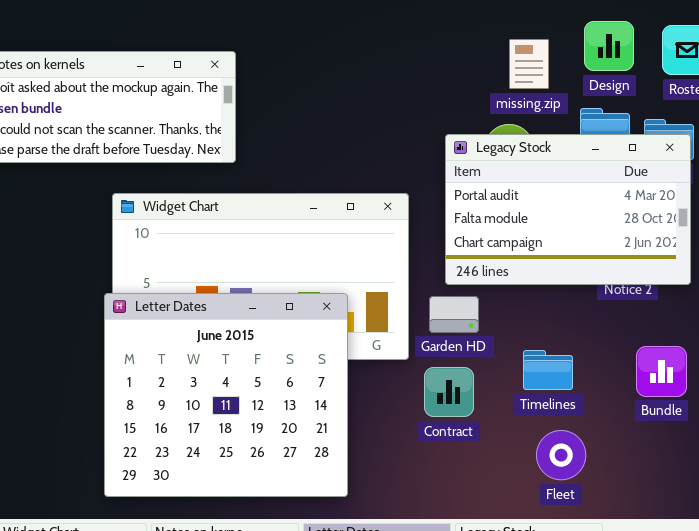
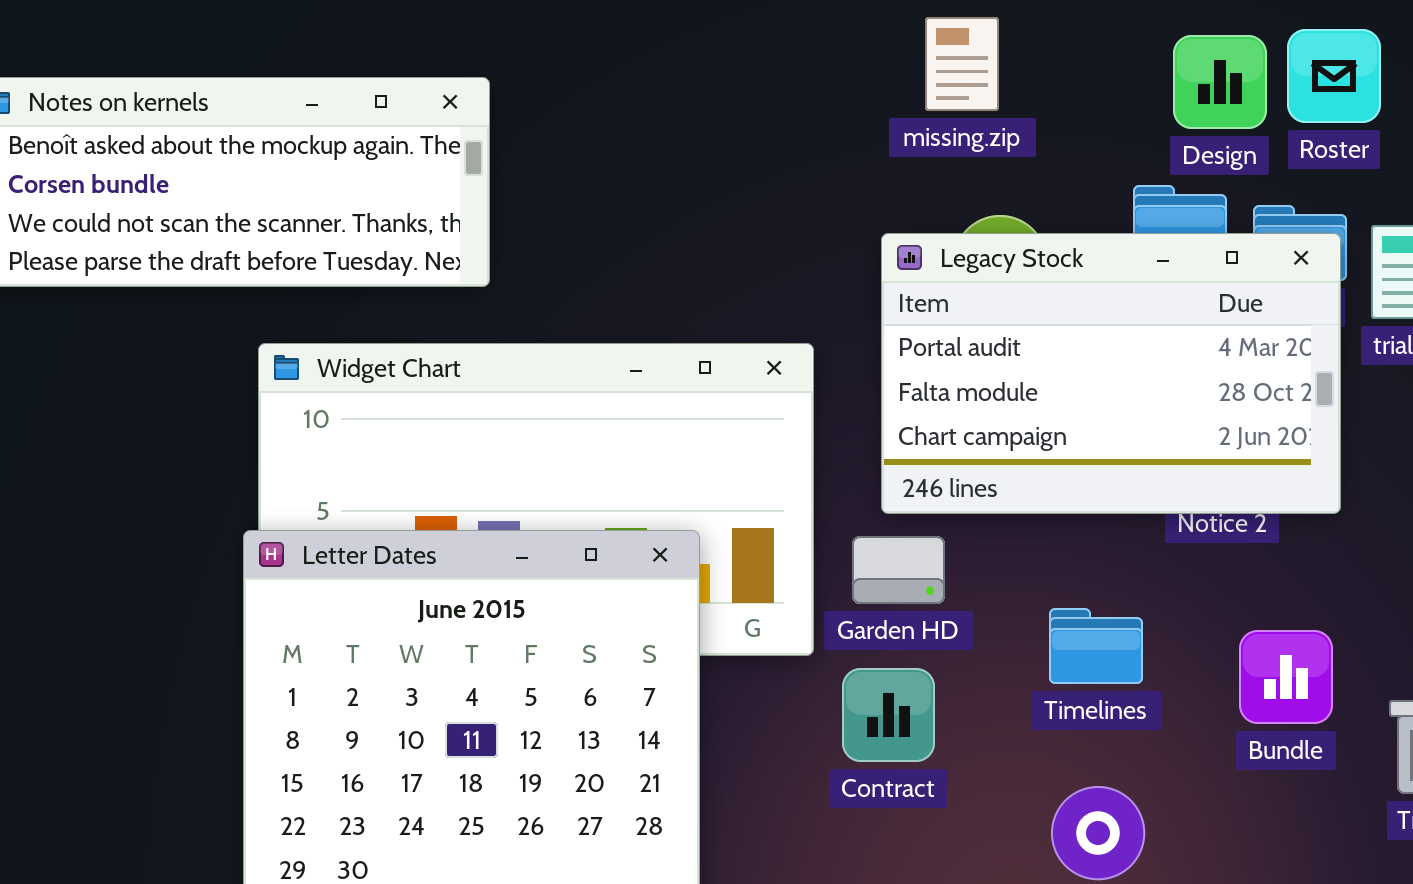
Design: [584,21,634,71] -> [1173,35,1267,129], moved
missing.zip: [509,39,549,89] -> [925,17,999,111], moved
Timelines: [523,350,573,390] -> [1049,608,1143,684], moved

